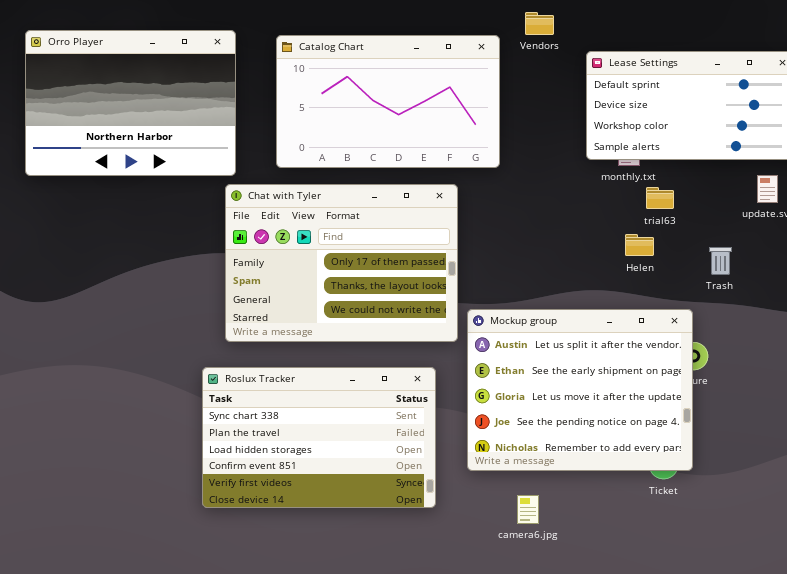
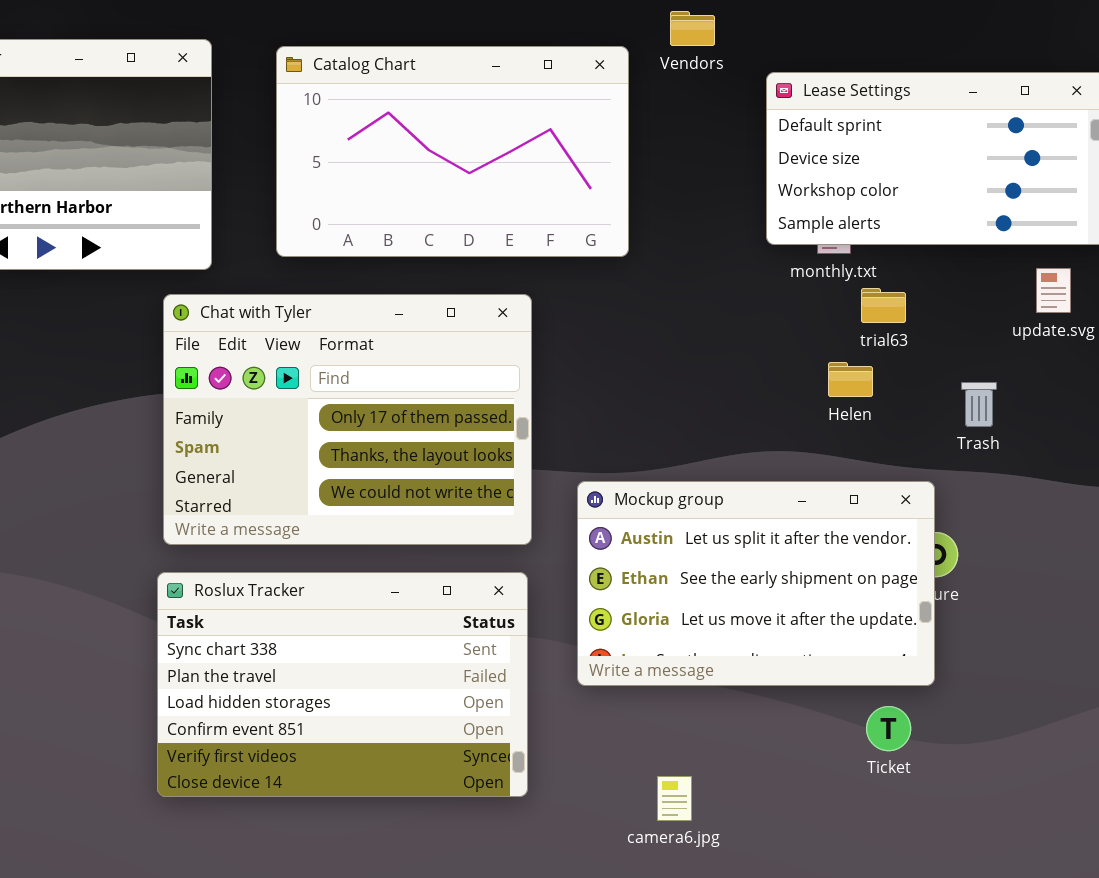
Chat with Tyler: [225,184,458,342] -> [163,294,532,545], moved
Mockup group: [467,309,693,471] -> [577,481,935,686], resized

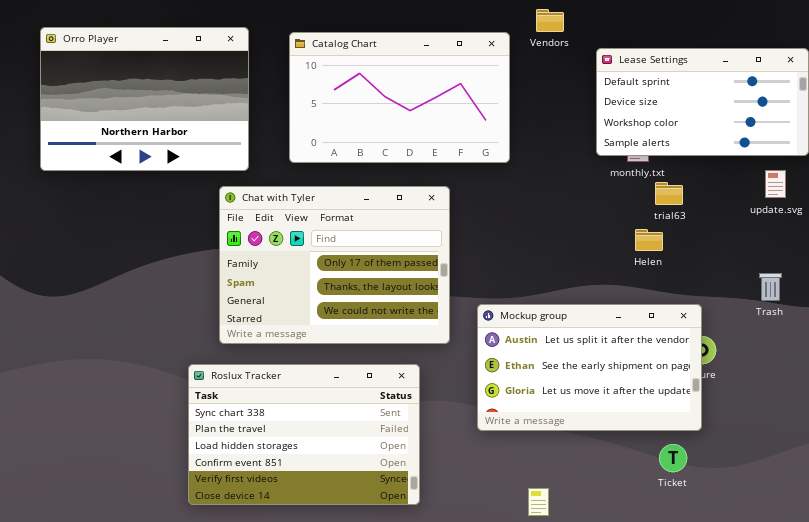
Trash: [961,382,997,427] -> [759,273,782,301], moved
Roslux Tracker: [157,572,528,797] -> [188,364,420,505], moved

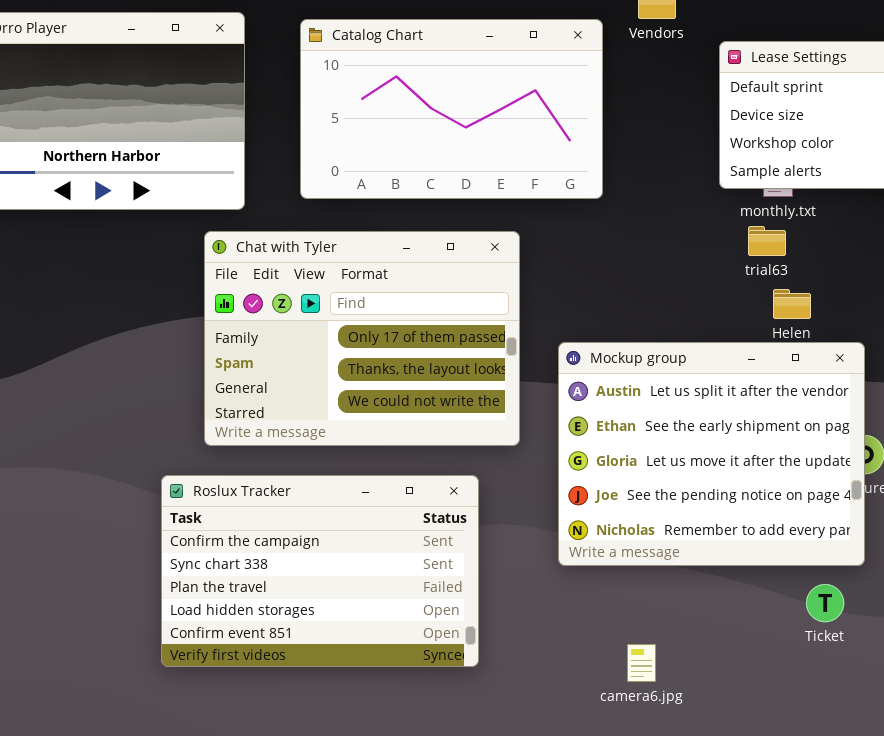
trial63: [655,182,683,205] -> [748,226,786,256], moved
Mockup group: [477,304,702,431] -> [558,342,865,566], resized
Roslux Tracker: [188,364,420,505] -> [161,475,479,667], scrolled up 1 row

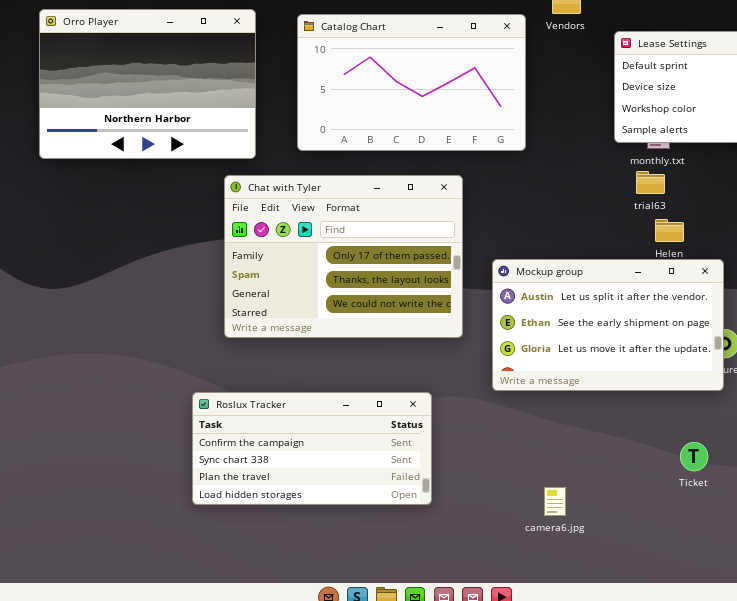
Mockup group: [558,342,865,566] -> [492,259,724,391], resized
Roslux Tracker: [161,475,479,667] -> [192,392,432,505], resized

